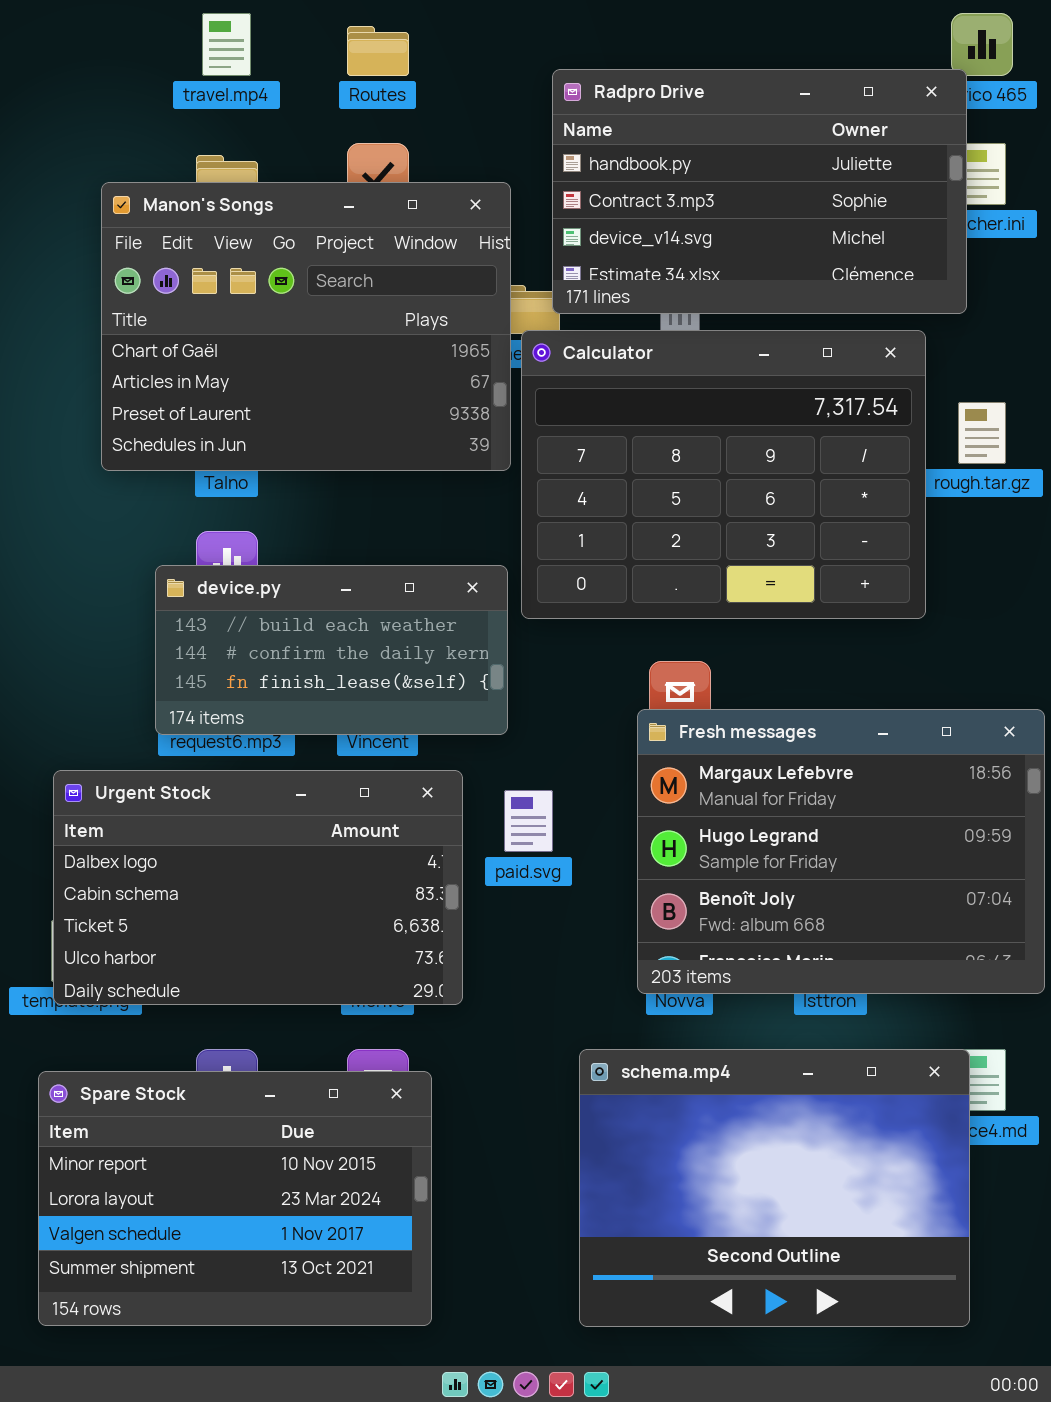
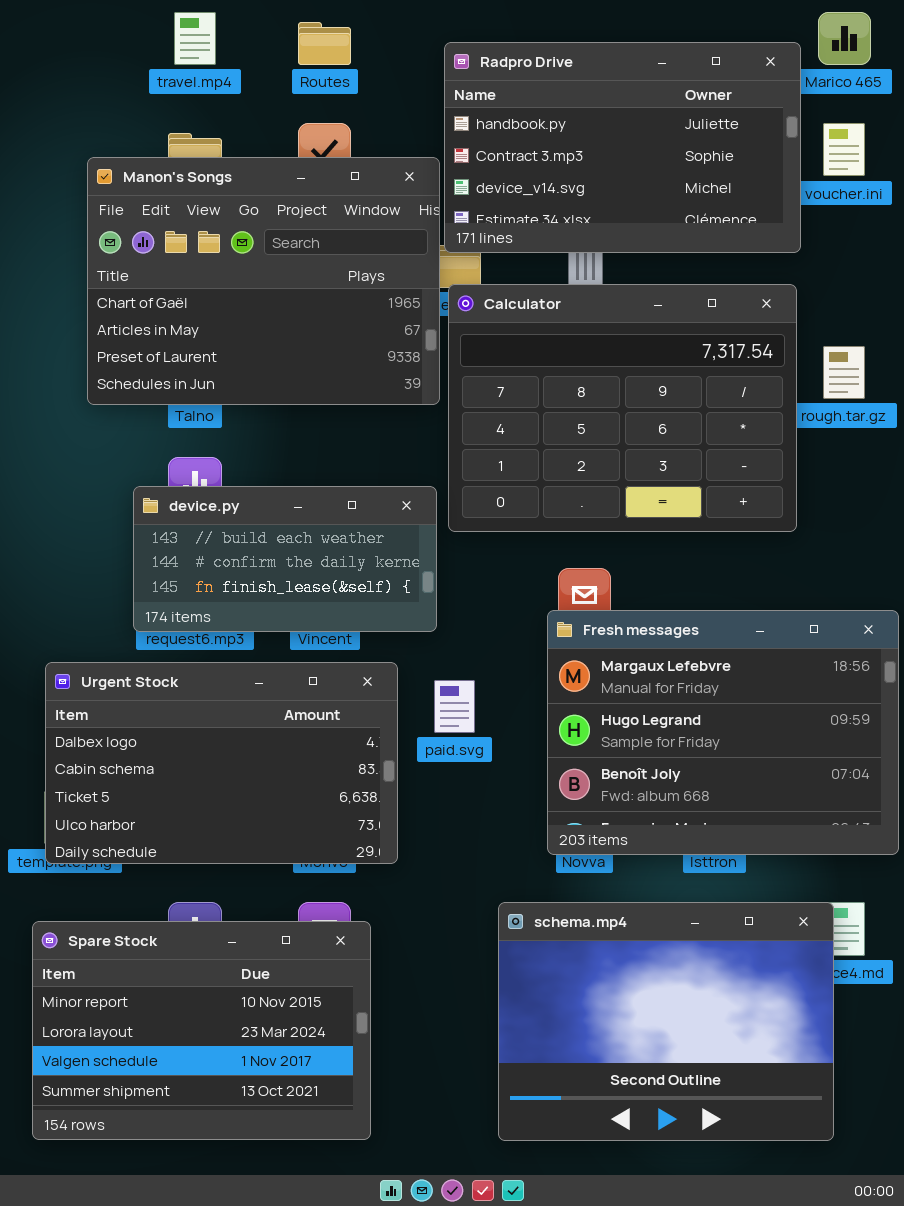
Radpro Drive: [552,69,967,314] -> [444,42,801,253], moved

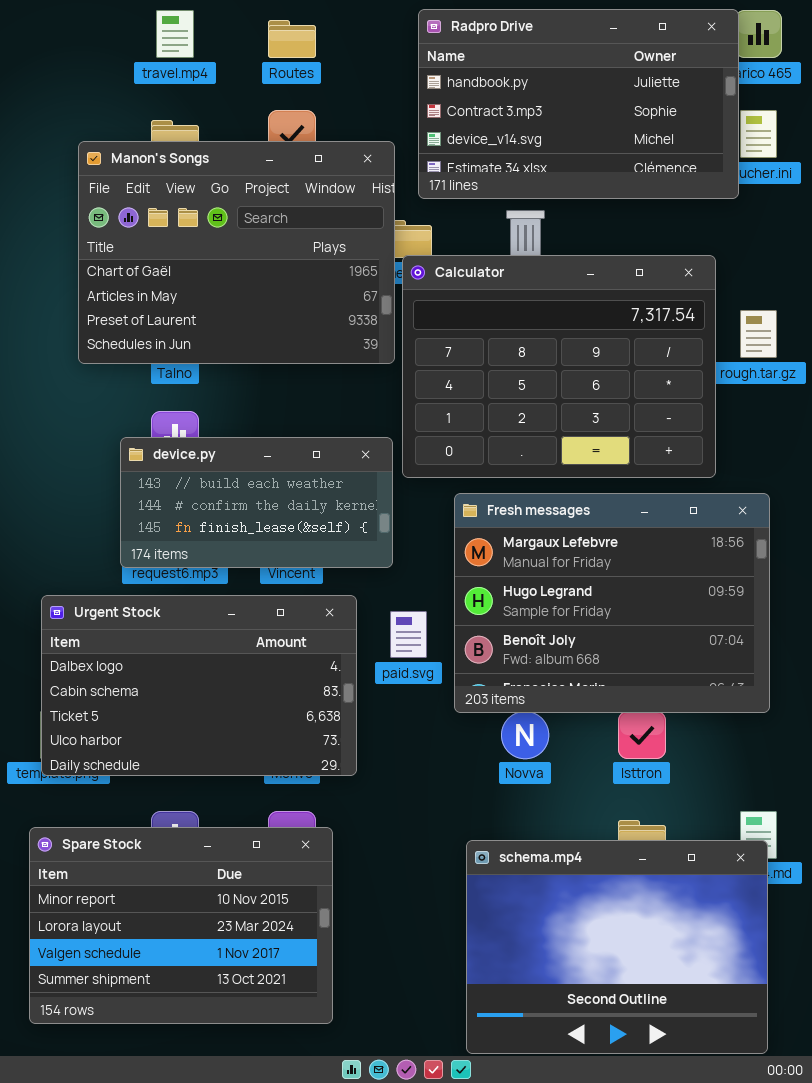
Radpro Drive: [444,42,801,253] -> [418,9,739,199], moved
Fresh messages: [547,610,899,855] -> [454,493,770,713], moved
schema.mp4: [498,902,834,1141] -> [466,840,768,1054], moved

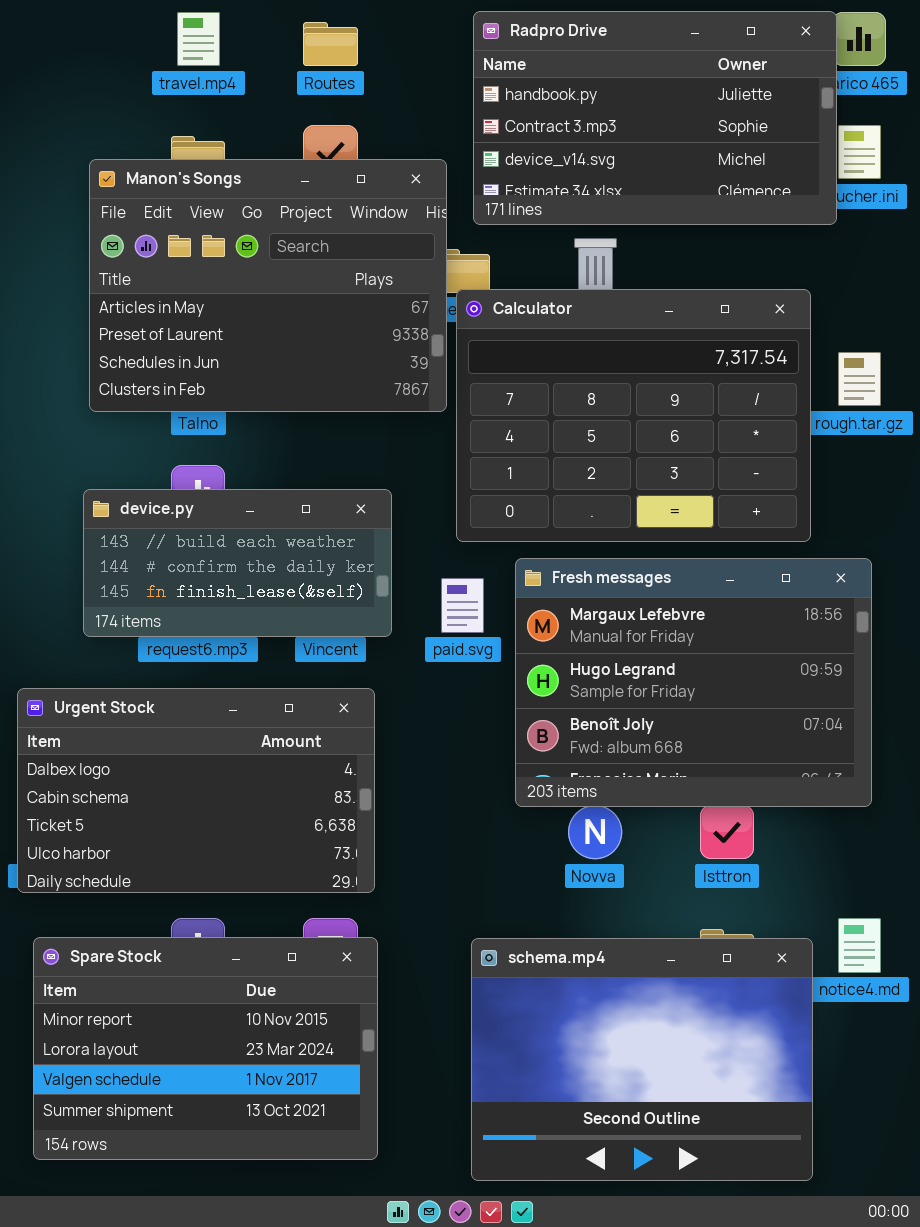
Manon's Songs: [78,141,395,364] -> [89,159,447,412], scrolled down 1 row
device.py: [120,437,393,568] -> [83,489,392,637], moved
Urgent Stock: [41,595,357,776] -> [17,688,375,893], moved
paid.svg: [390,611,427,658] -> [441,578,484,633], moved
schema.mp4: [466,840,768,1054] -> [471,938,813,1181], moved

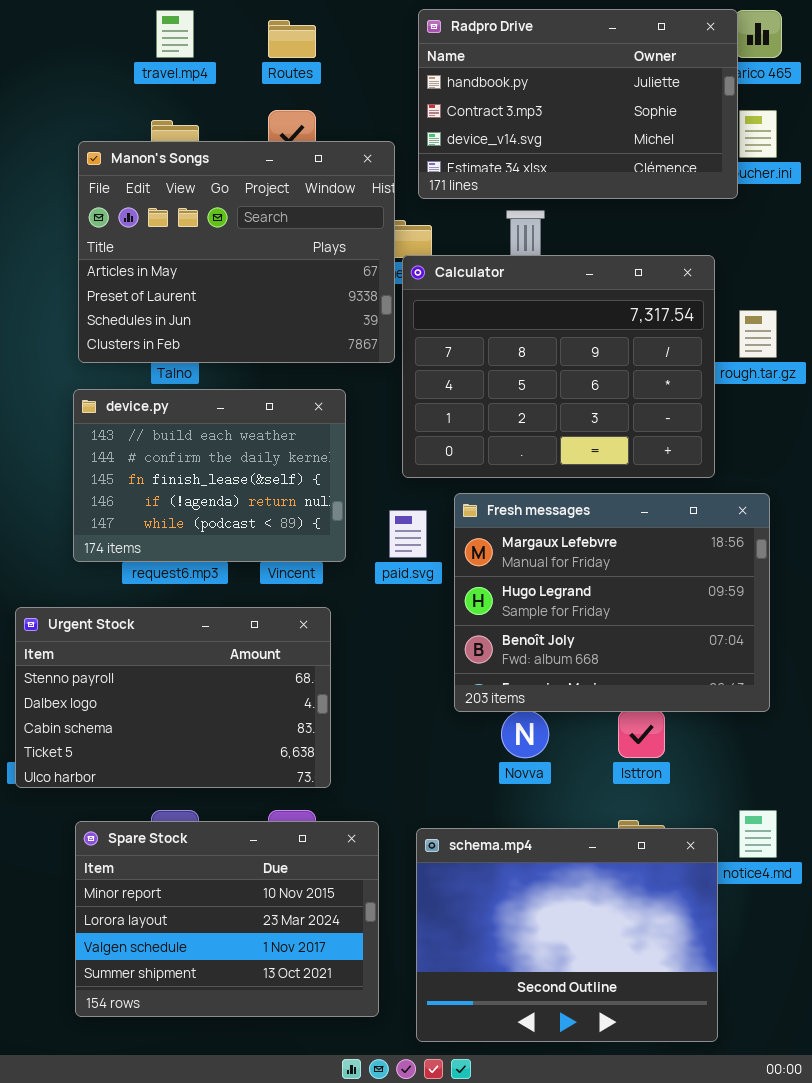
device.py: [83,489,392,637] -> [73,389,346,562], resized
Urgent Stock: [17,688,375,893] -> [15,607,331,788], scrolled up 1 row
Spare Stock: [33,937,378,1160] -> [75,821,379,1017], moved

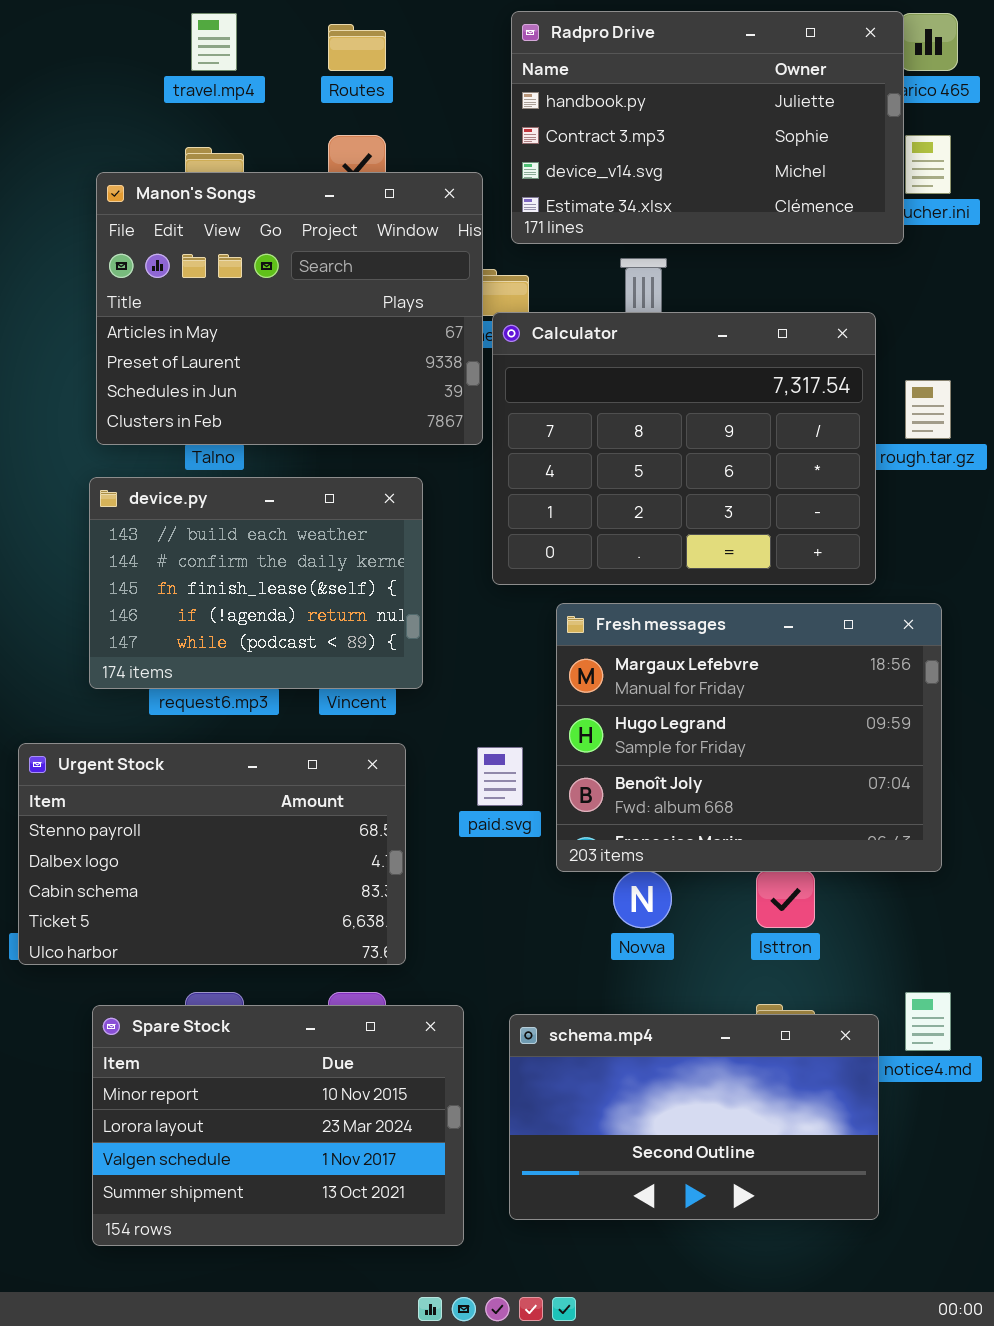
paid.svg: [389,510,427,558] -> [477,747,523,806], moved
schema.mp4: [416,828,718,1042] -> [509,1014,879,1220], resized

